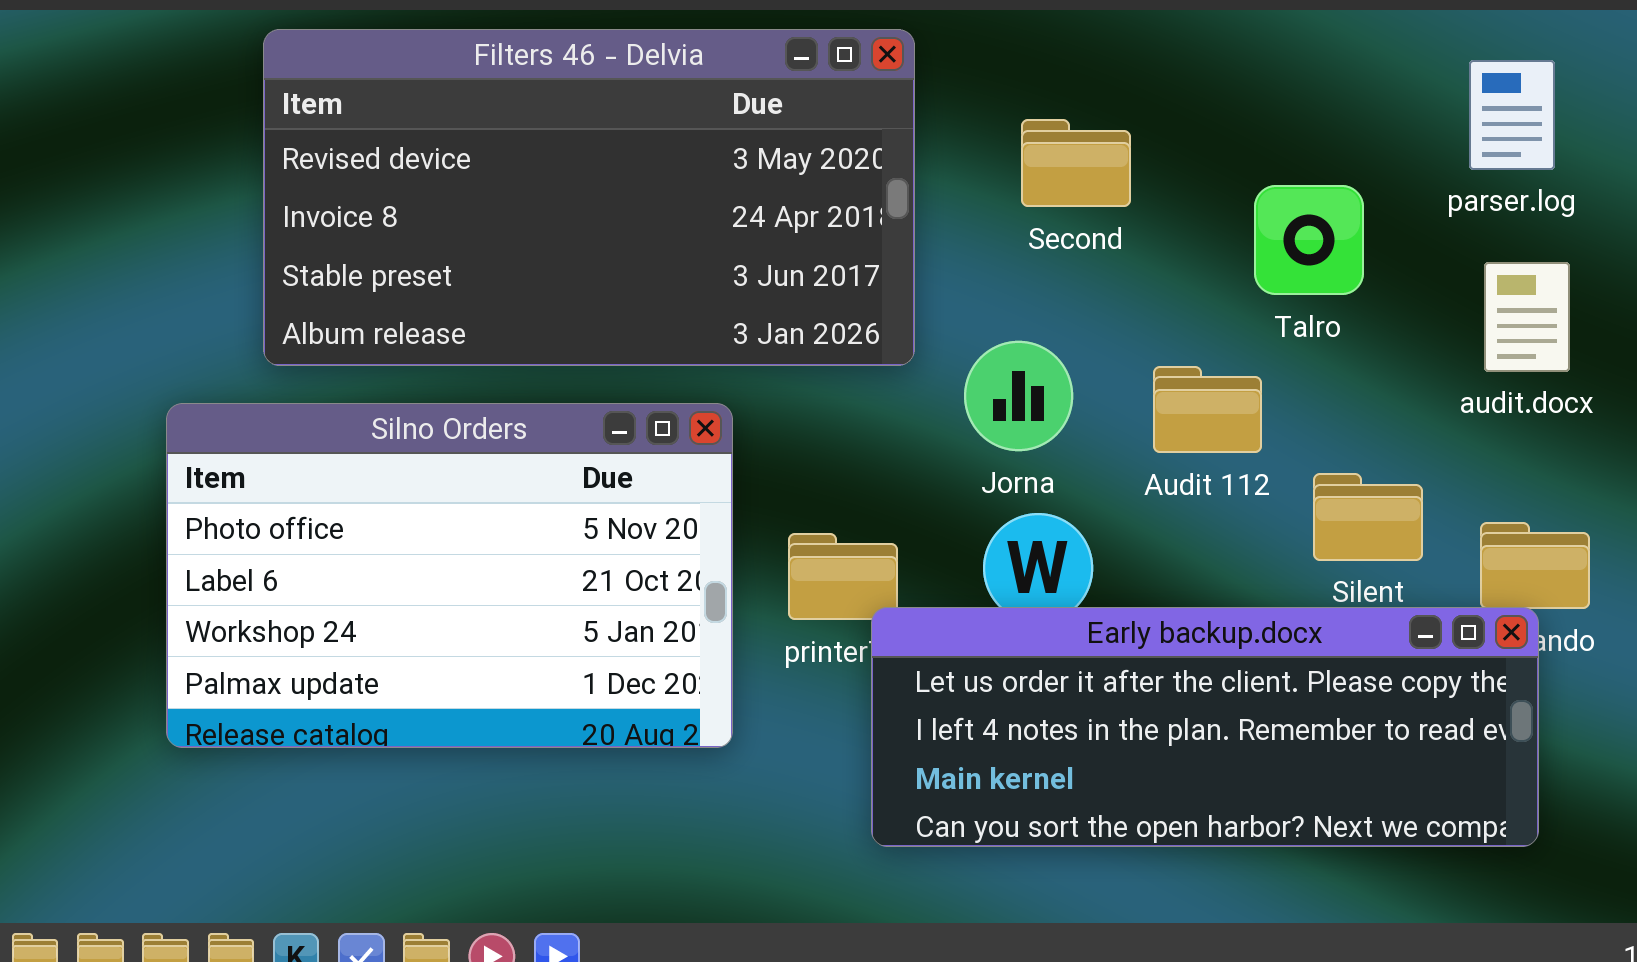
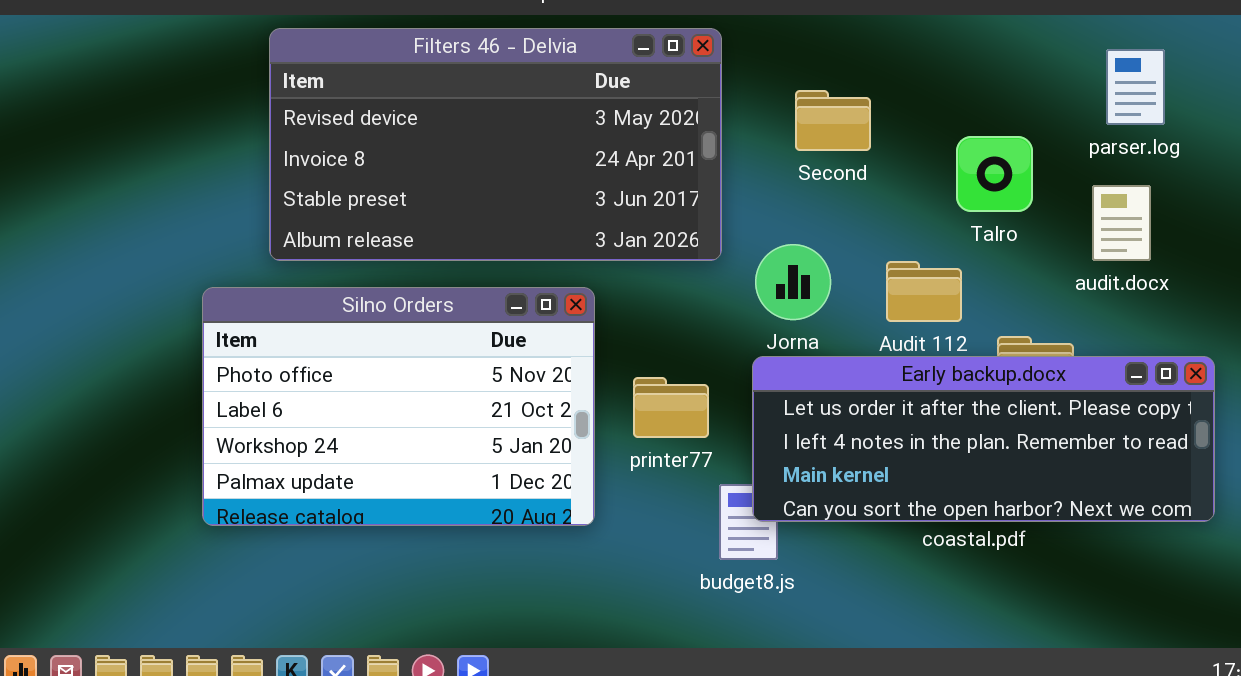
audit.docx: [1484,262,1570,372] -> [1092,185,1151,261], moved
Early backup.docx: [871,607,1539,847] -> [752,356,1215,522], moved

